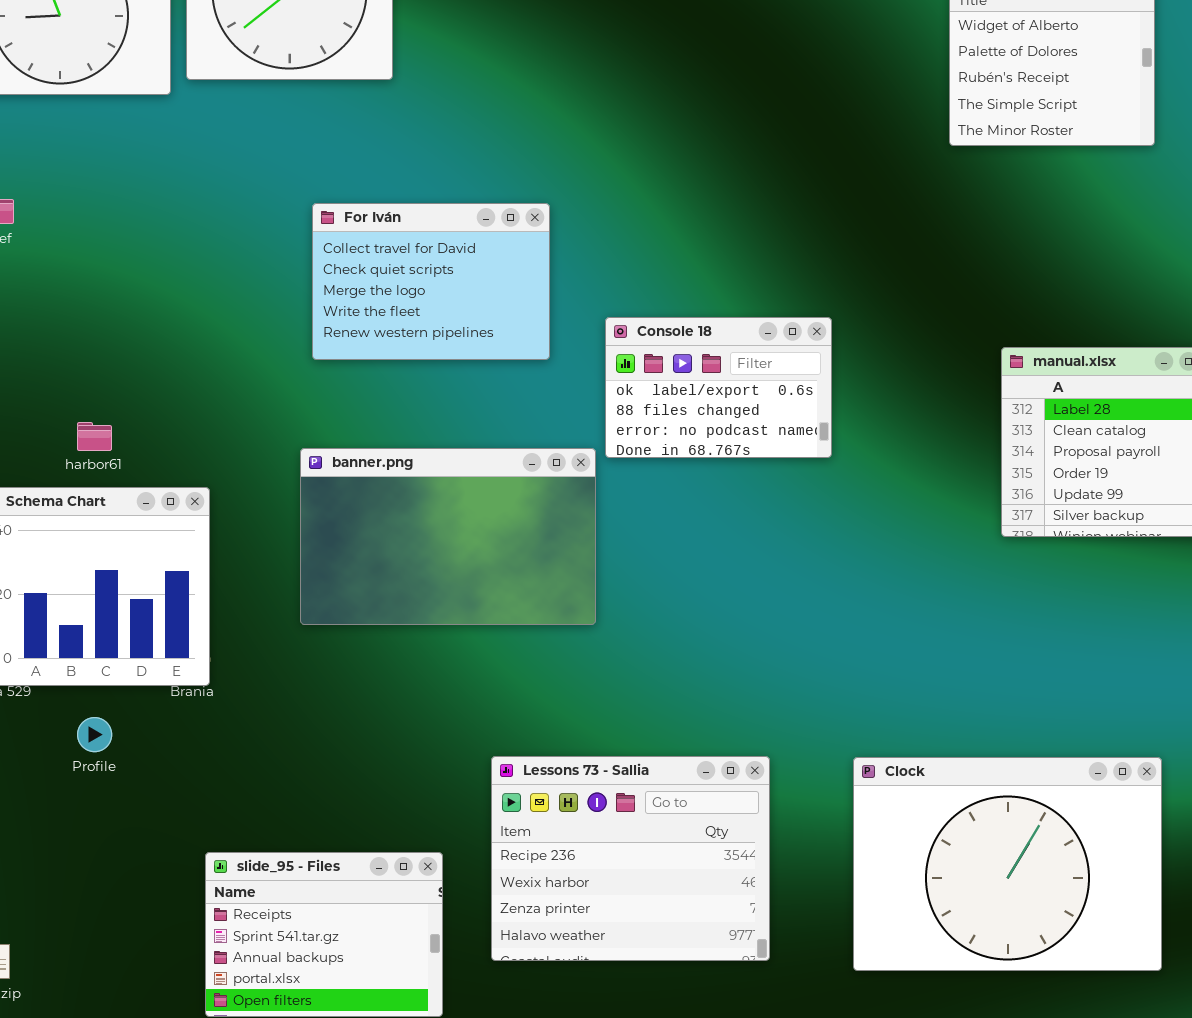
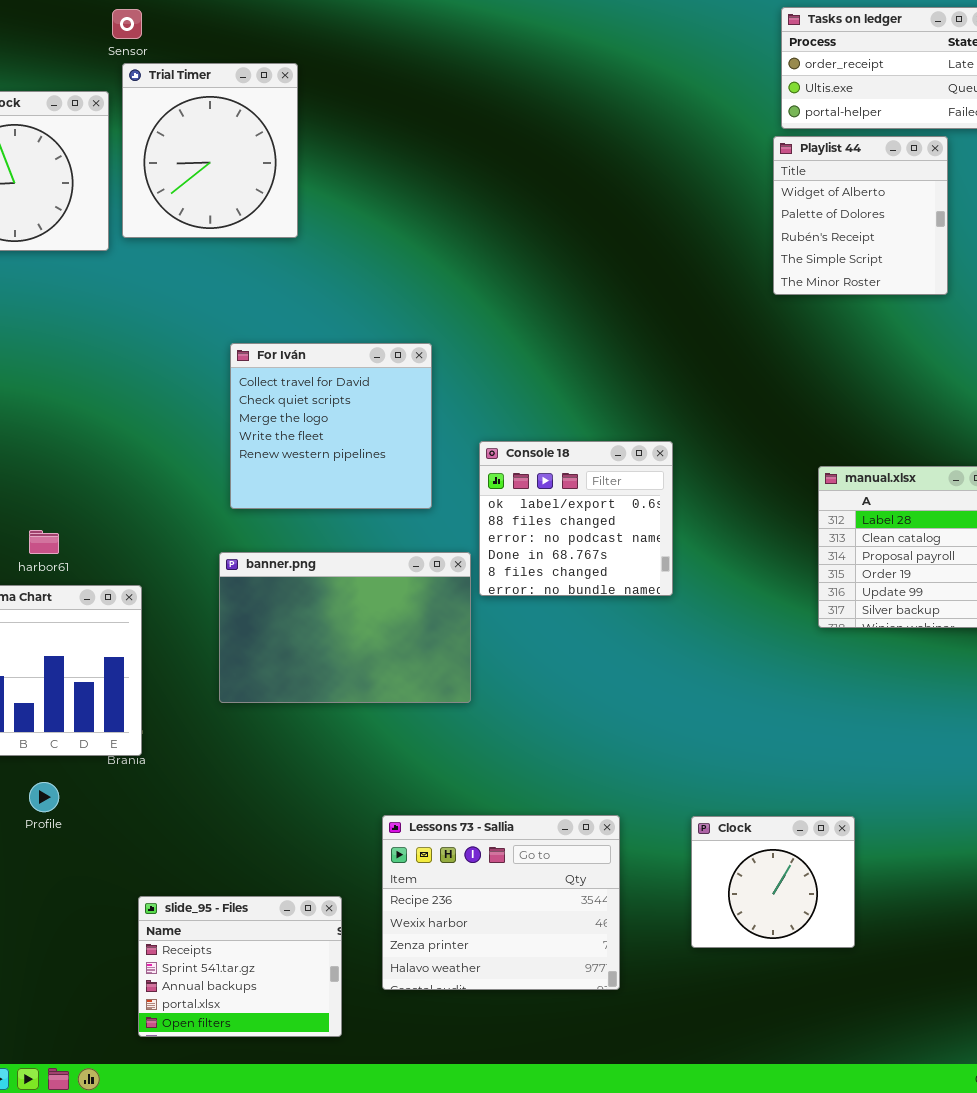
For Iván: [312,203,550,360] -> [230,343,432,509], resized
Console 18: [605,317,832,458] -> [479,441,673,596], resized
Clock: [853,757,1162,971] -> [691,816,855,948], resized

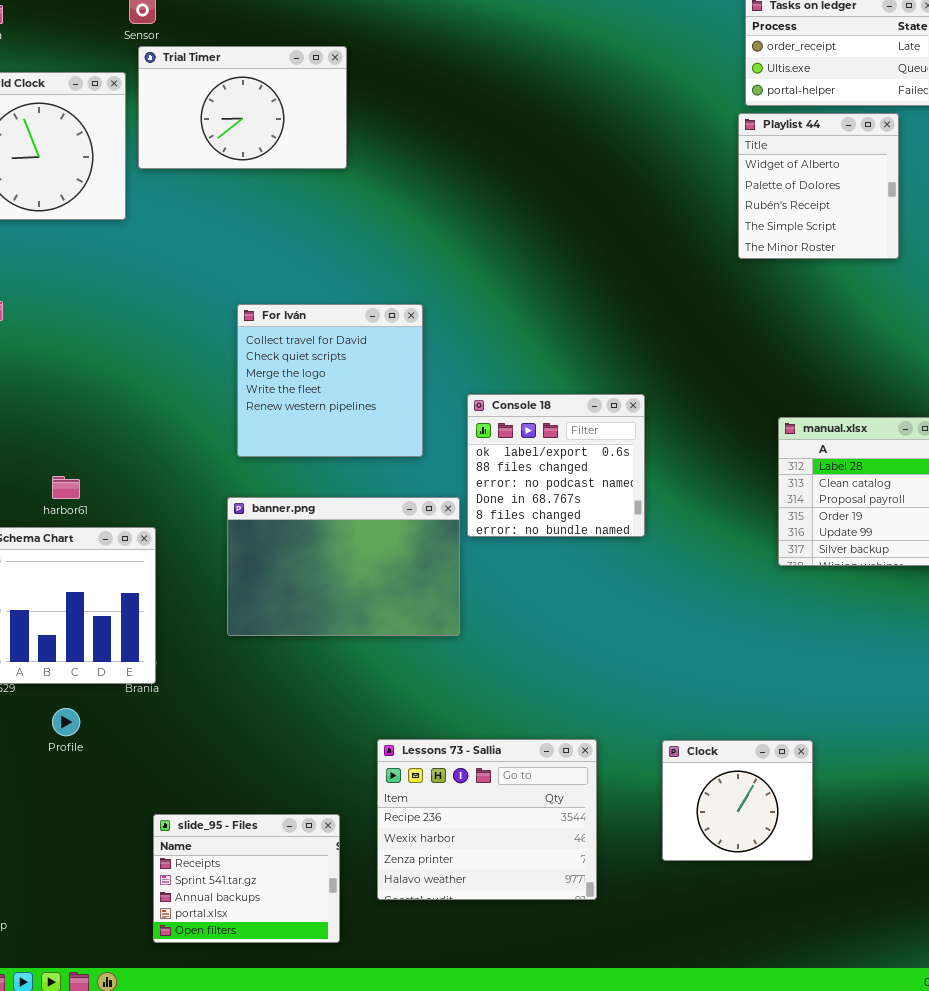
Trial Timer: [122,63,298,238] -> [138,46,347,169], resized

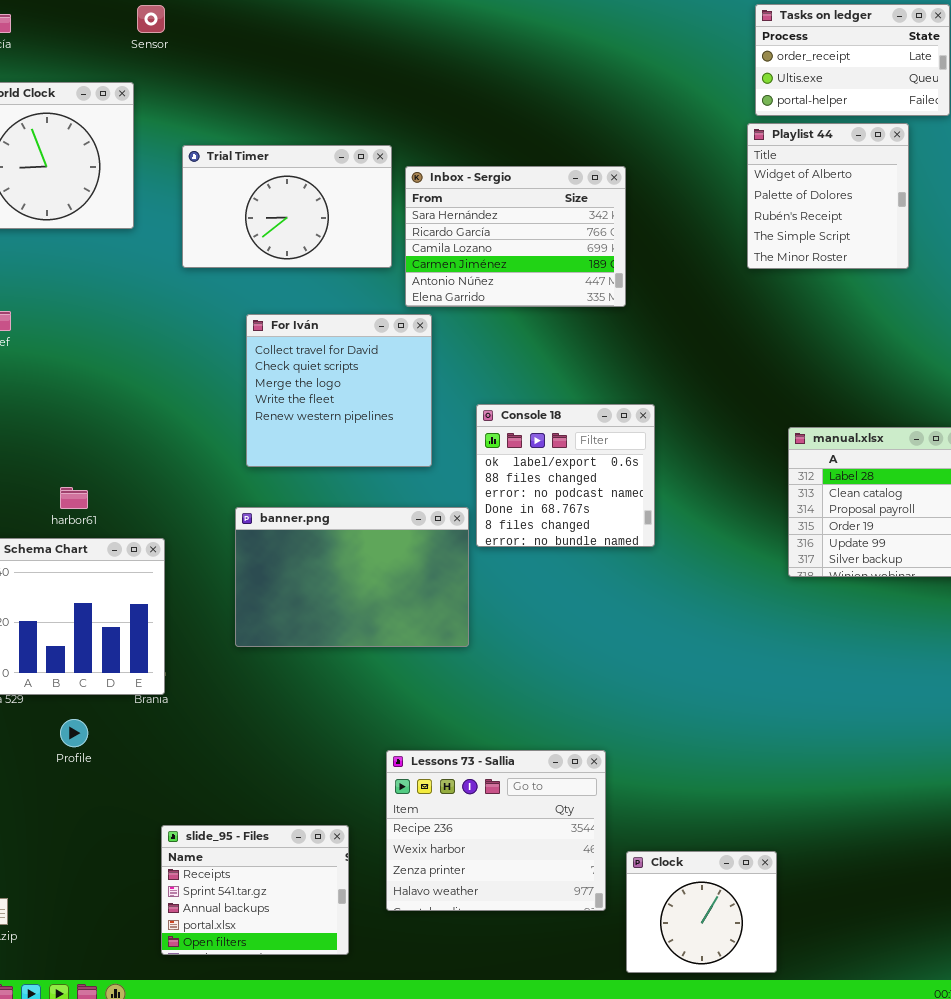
Trial Timer: [138,46,347,169] -> [182,145,392,268], moved
Inbox - Sergio: none -> [405,166,626,307], opened
Clock: [662,740,813,861] -> [626,851,777,973], moved

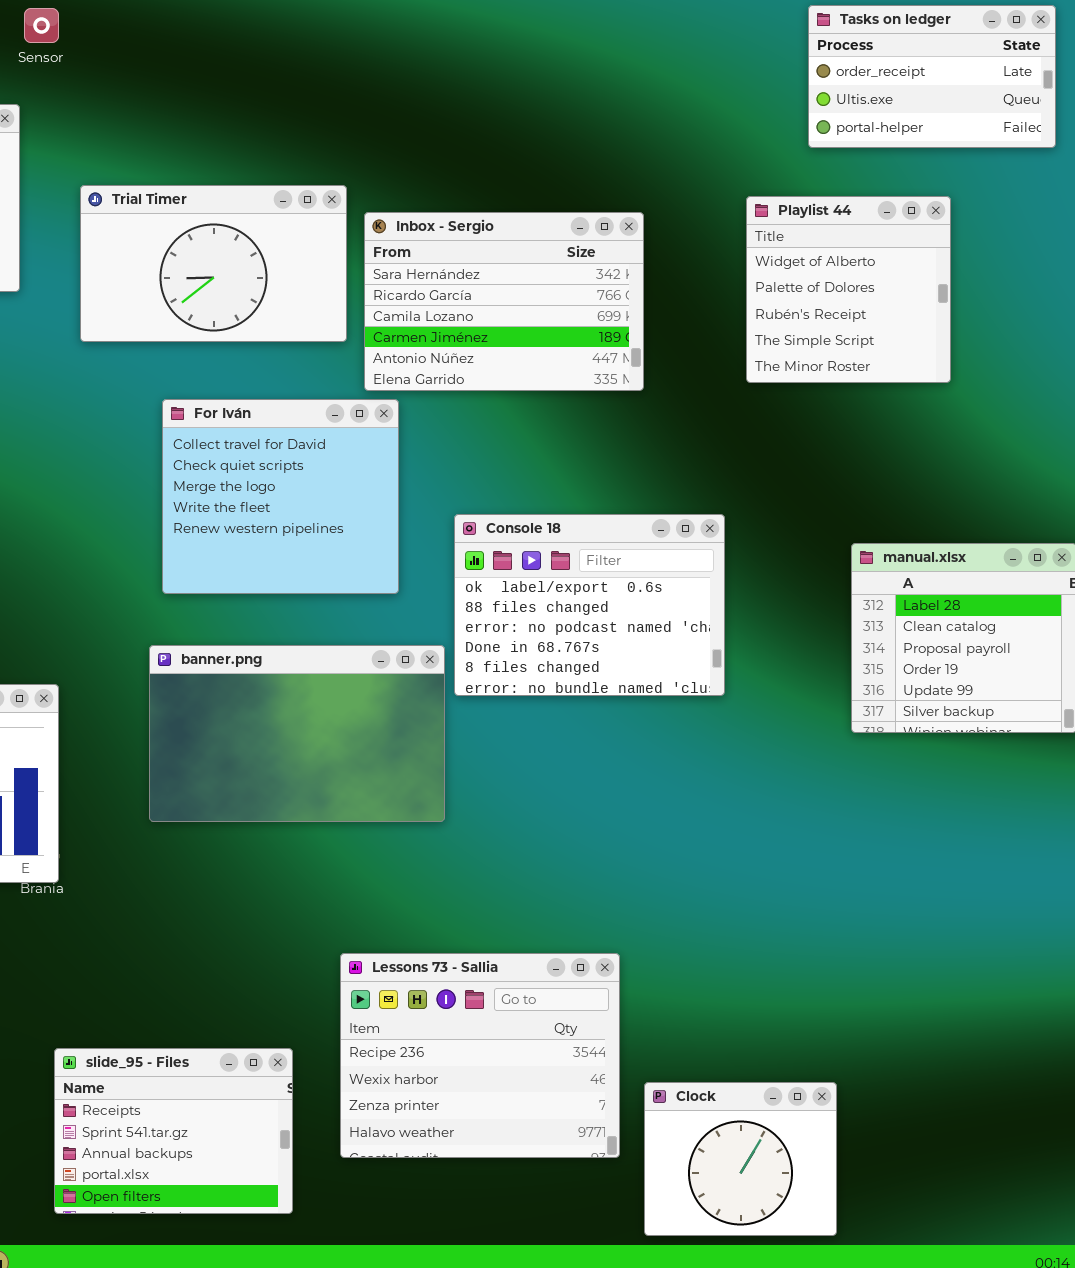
Playlist 44: [747,123,909,269] -> [746,196,951,383], moved
Console 18: [476,404,655,547] -> [454,514,725,696], resized

